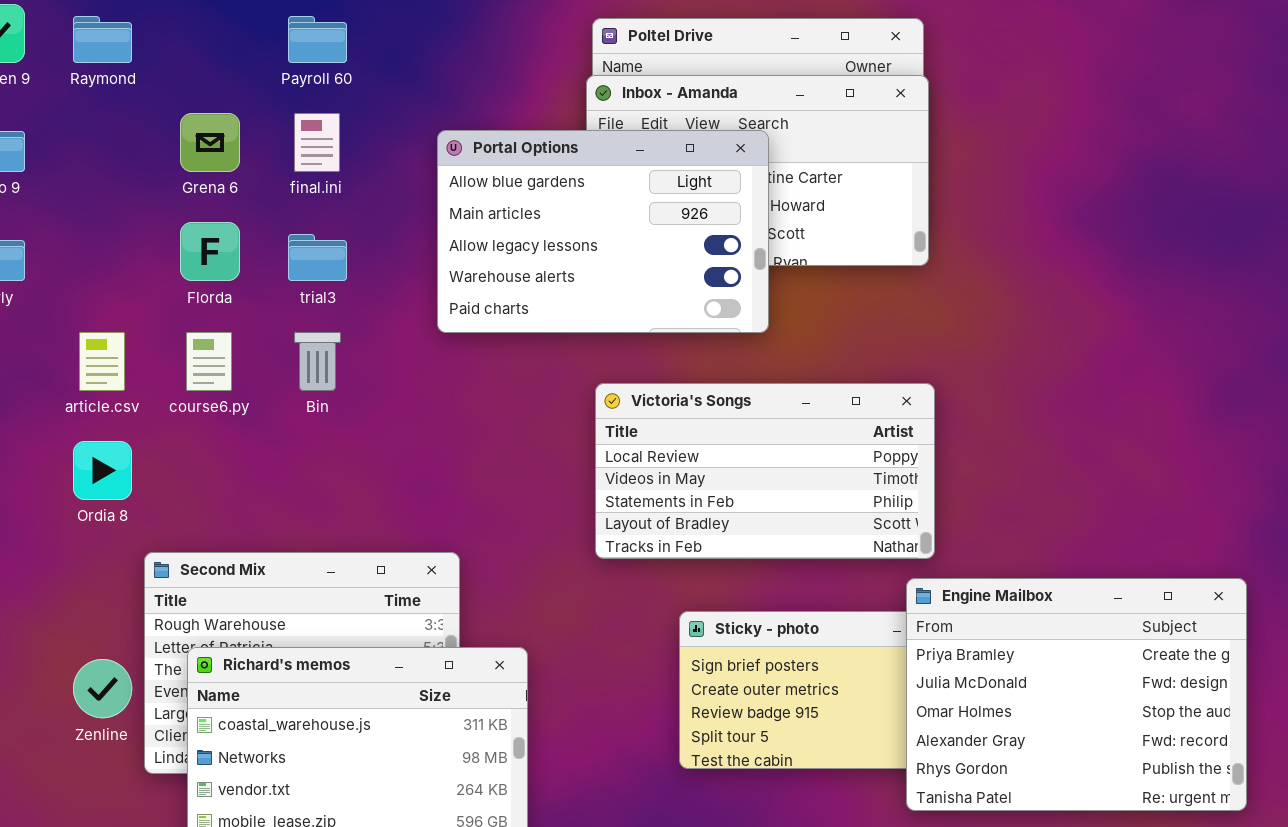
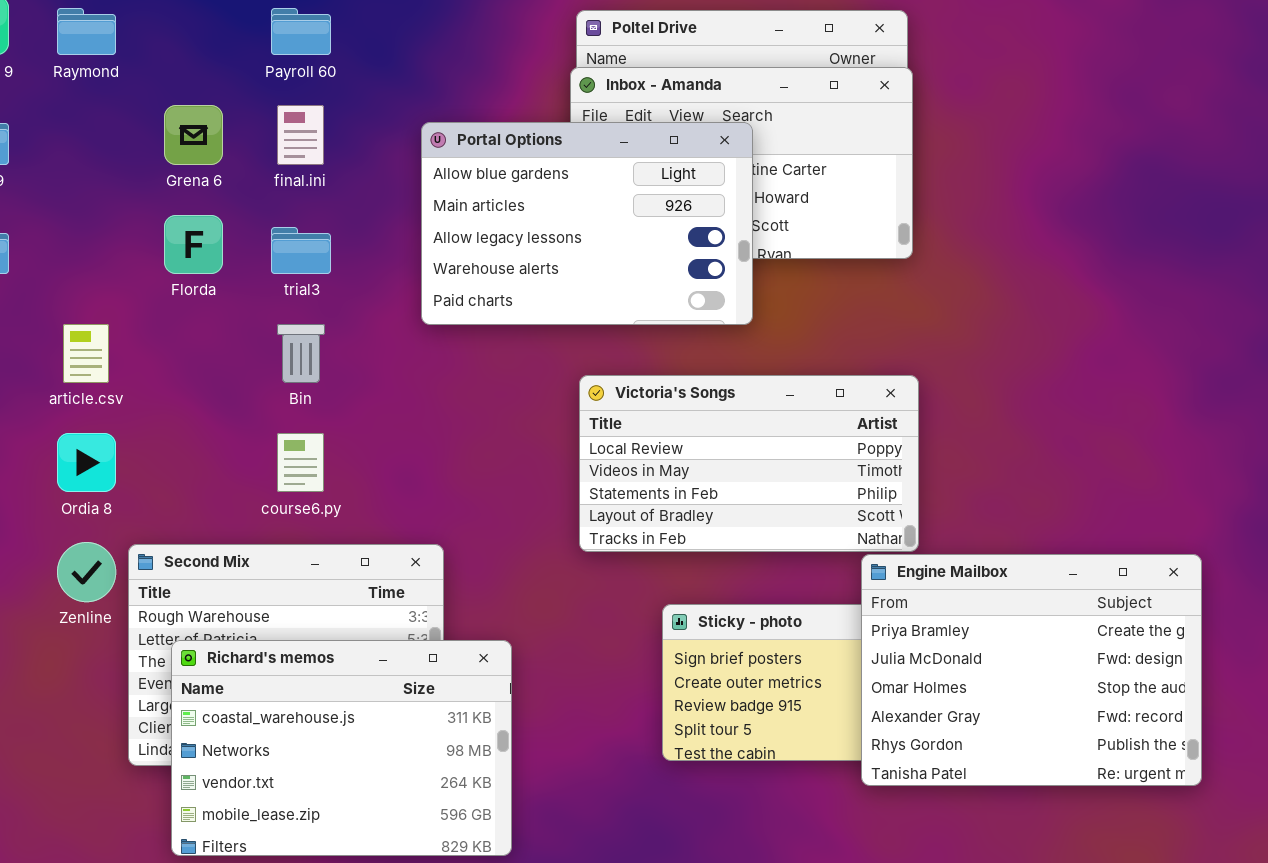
course6.py: [186,332,232,391] -> [277,433,324,492], moved
Engine Mailbox: [906,578,1247,811] -> [861,554,1202,786], moved
Zenline: [73,659,132,718] -> [57,542,116,602], moved

